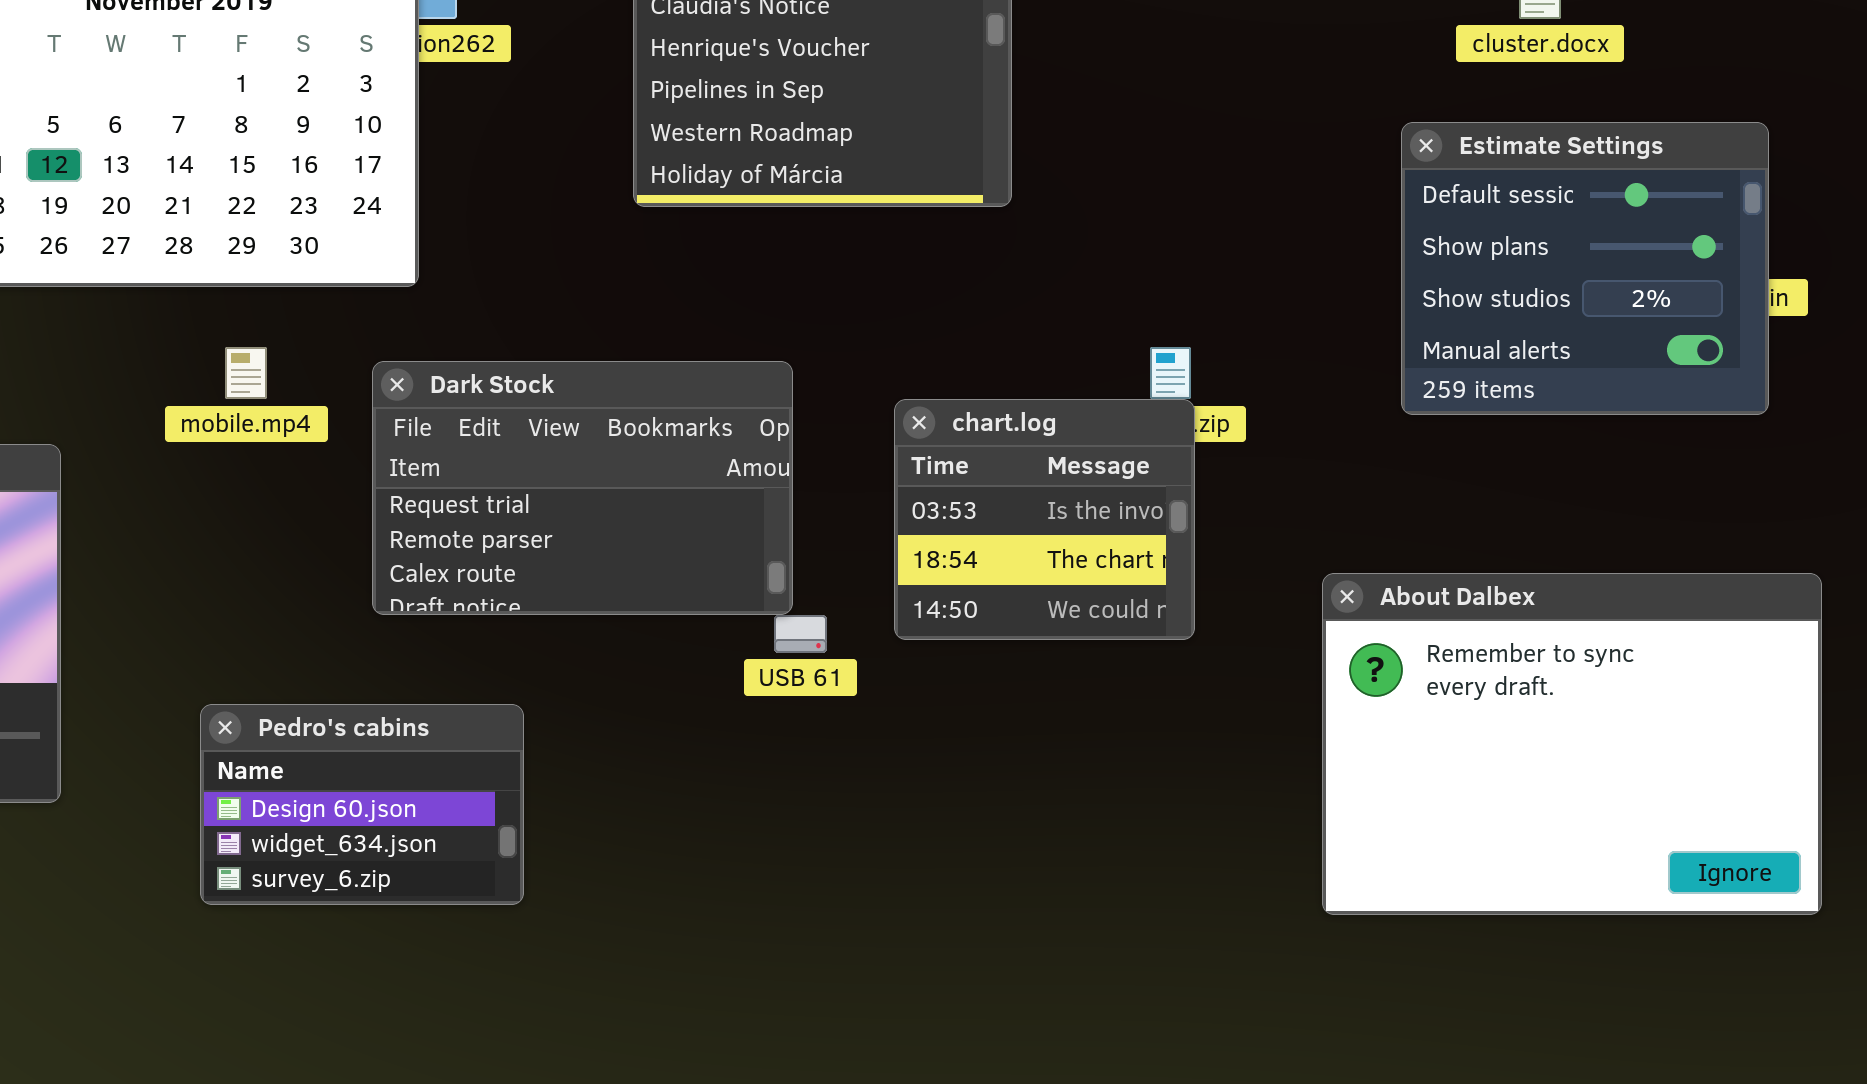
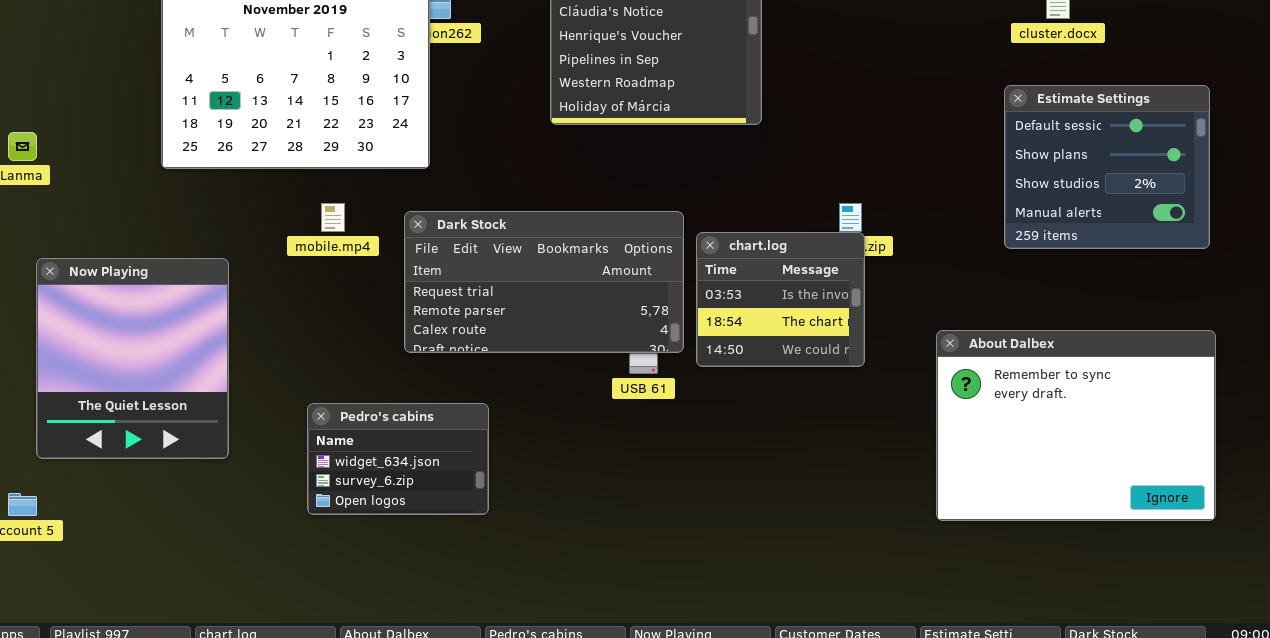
Estimate Settings: [1401,122,1769,415] -> [1004,85,1210,249], moved
Dark Stock: [372,361,793,615] -> [404,211,684,353], resized
Pedro's cabins: [200,704,524,905] -> [307,403,489,515], scrolled down 1 row

